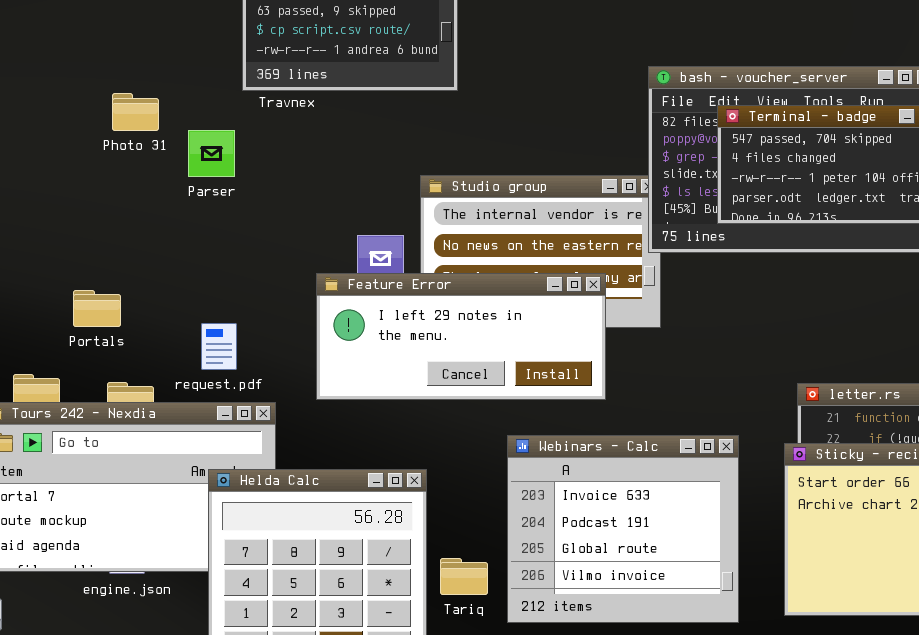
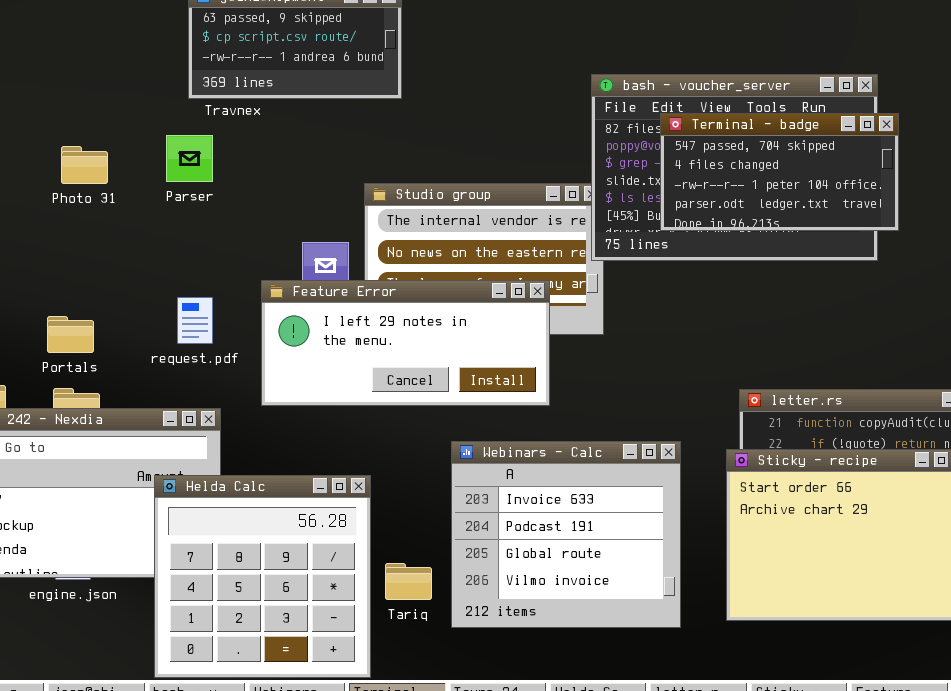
Photo 31: [112,93,159,131] -> [61,146,108,184], moved
Parser: [188,130,235,177] -> [166,135,213,182], moved
Portals: [73,290,121,327] -> [47,316,94,353], moved
request.pdf: [201,323,237,370] -> [177,297,213,344], moved

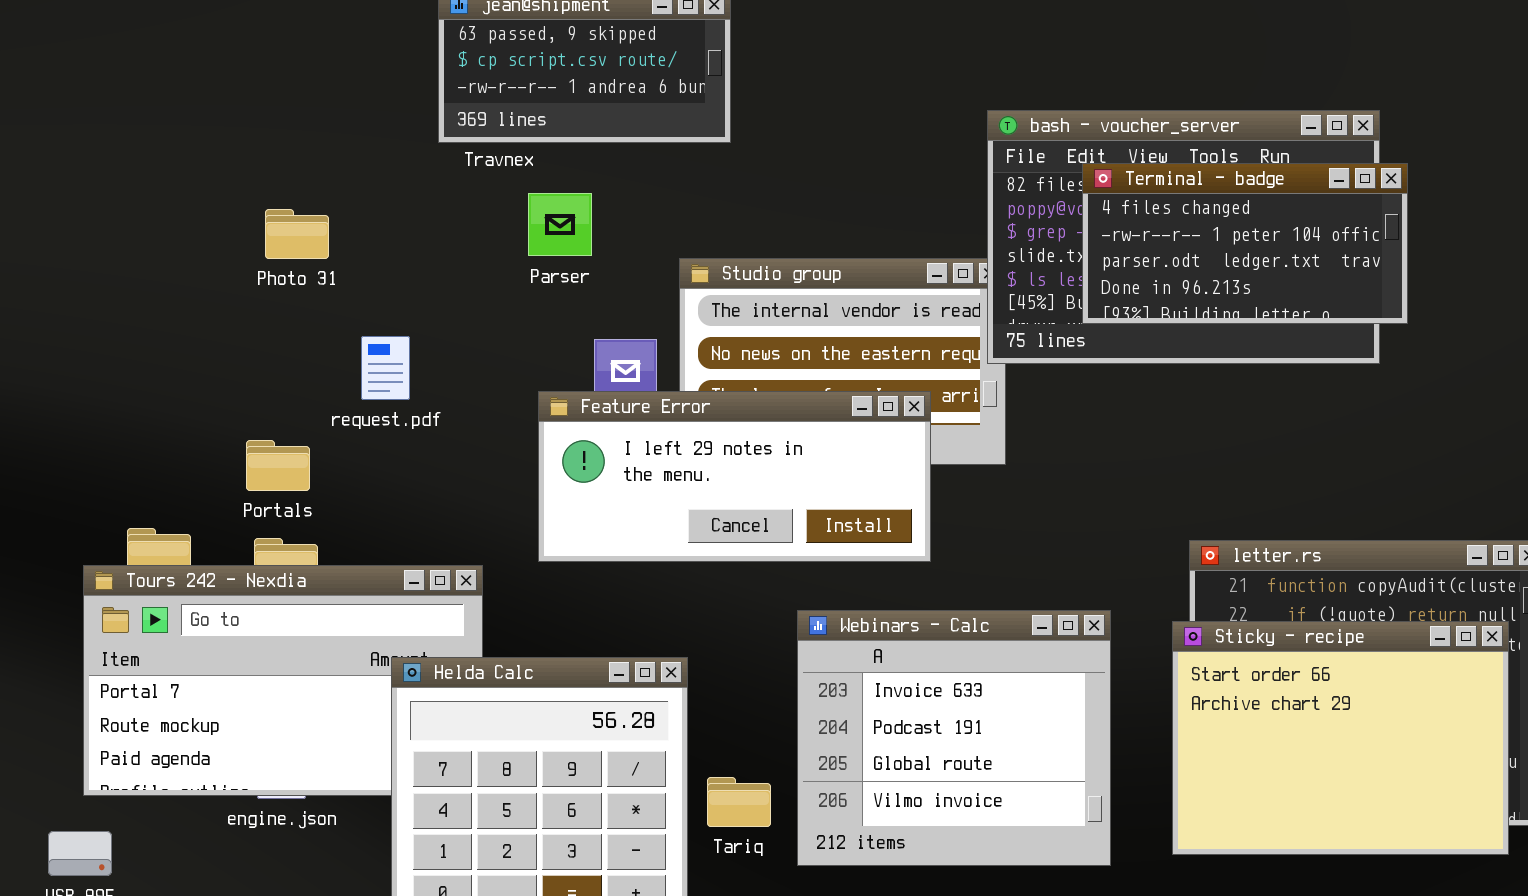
Terminal - badge: [660,113,899,231] -> [1082,163,1408,324], scrolled down 1 row
Parser: [166,135,213,182] -> [528,193,592,256], moved
request.pdf: [177,297,213,344] -> [361,336,410,400], moved

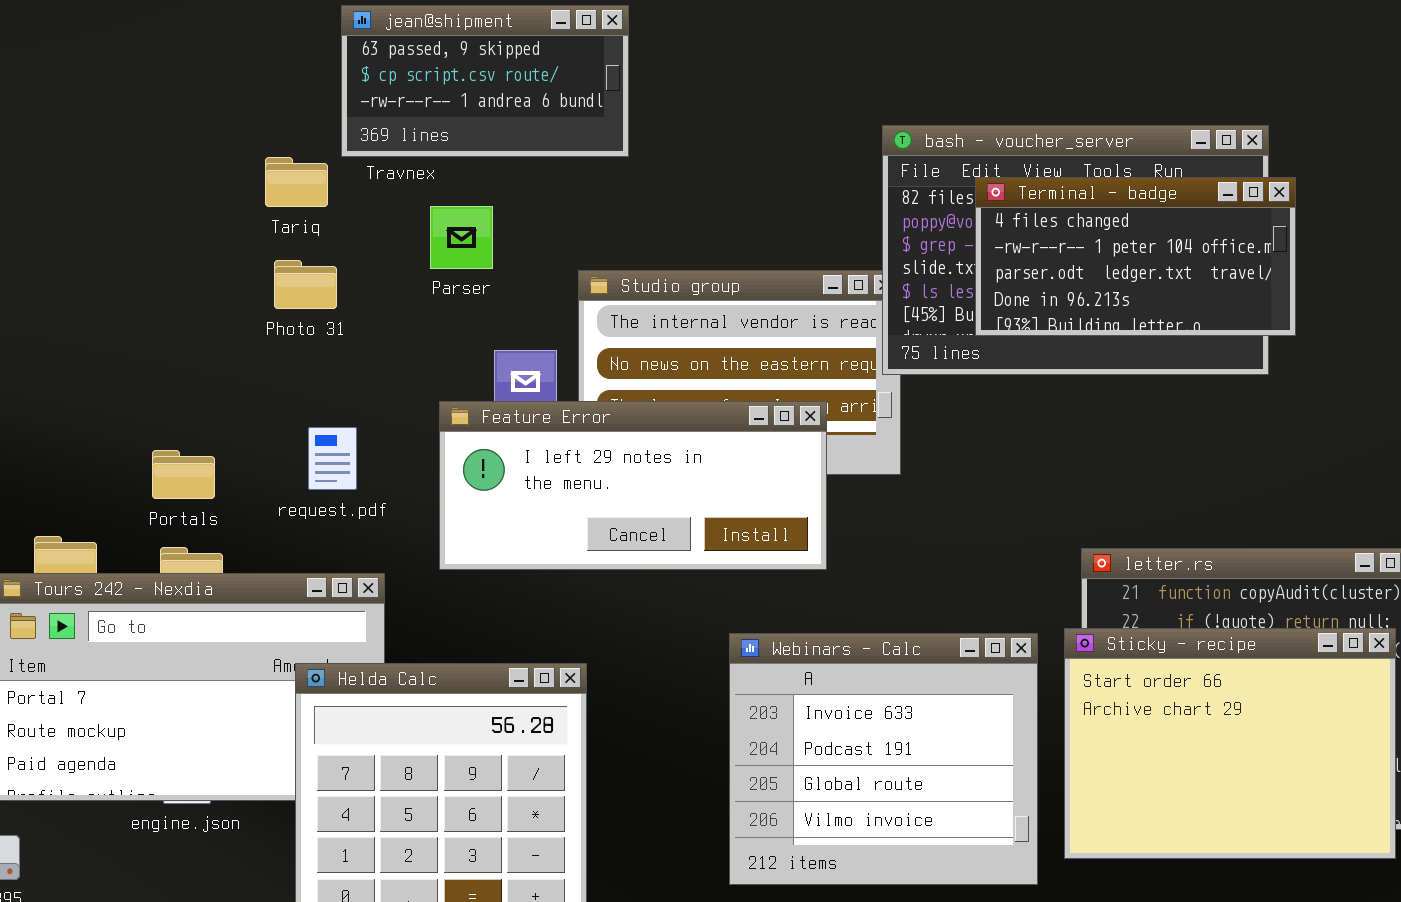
Photo 31: [265,209,329,259] -> [274,260,337,309], moved
request.pdf: [361,336,410,400] -> [308,427,357,490], moved
Webinars - Calc: [797,610,1111,866] -> [729,633,1038,885], moved
Tariq: [707,777,771,827] -> [265,157,328,207], moved

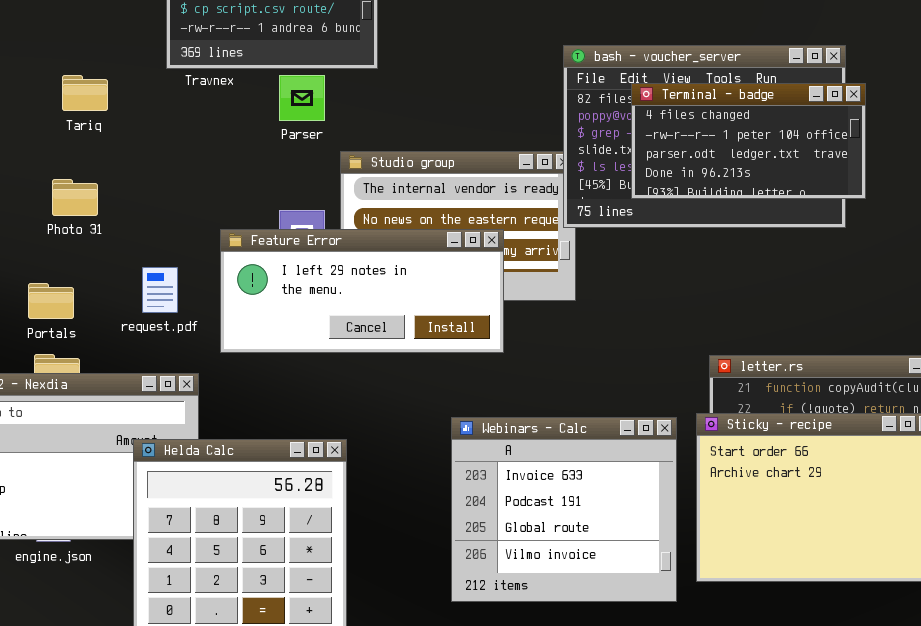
Tariq: [265,157,328,207] -> [62,75,108,111], moved
Parser: [430,206,493,269] -> [279,75,325,121], moved
Photo 31: [274,260,337,309] -> [52,179,98,216], moved
Feature Error: [439,401,827,570] -> [220,229,504,353], moved

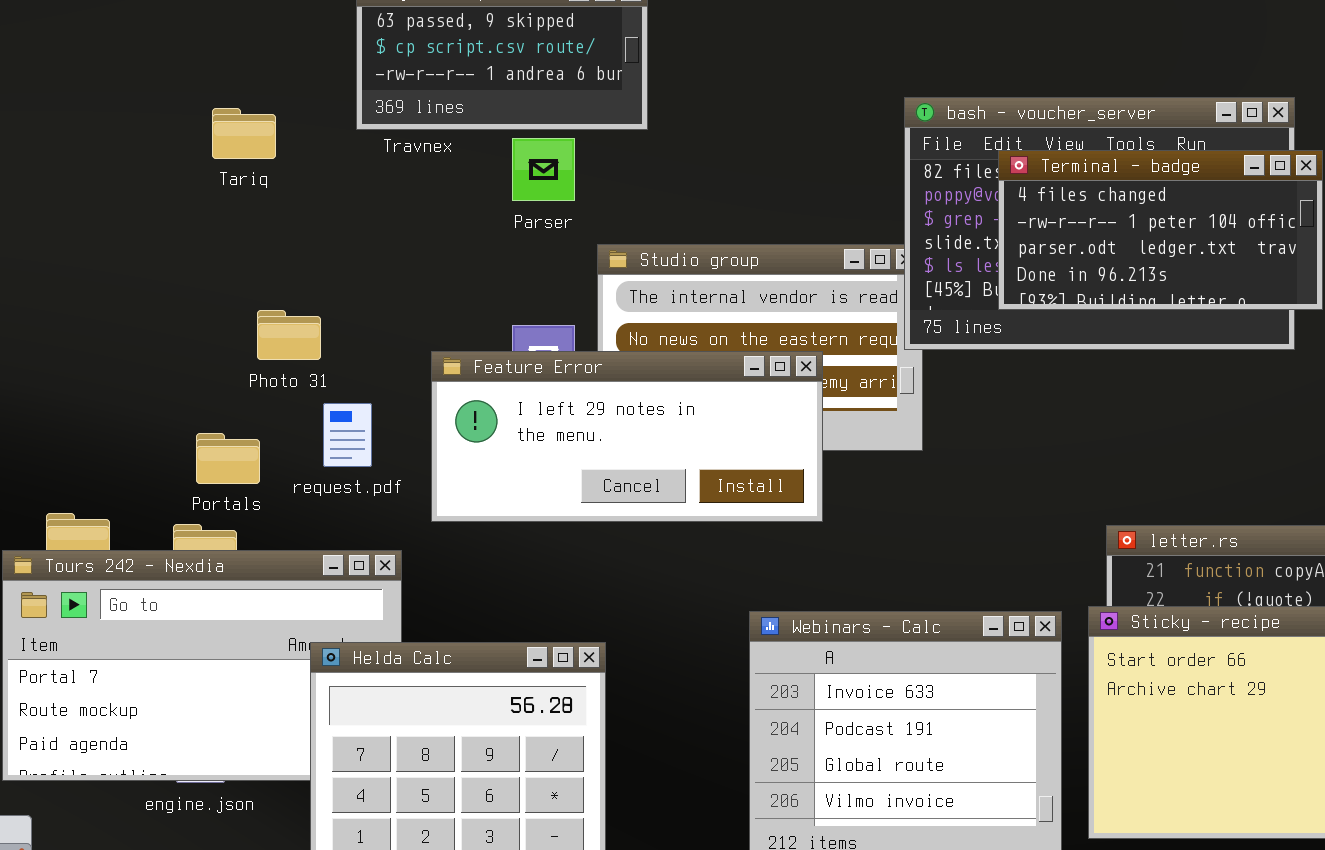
Tariq: [62,75,108,111] -> [212,108,276,159], moved
Photo 31: [52,179,98,216] -> [257,310,321,360], moved
Portals: [28,283,74,319] -> [196,433,260,484], moved

